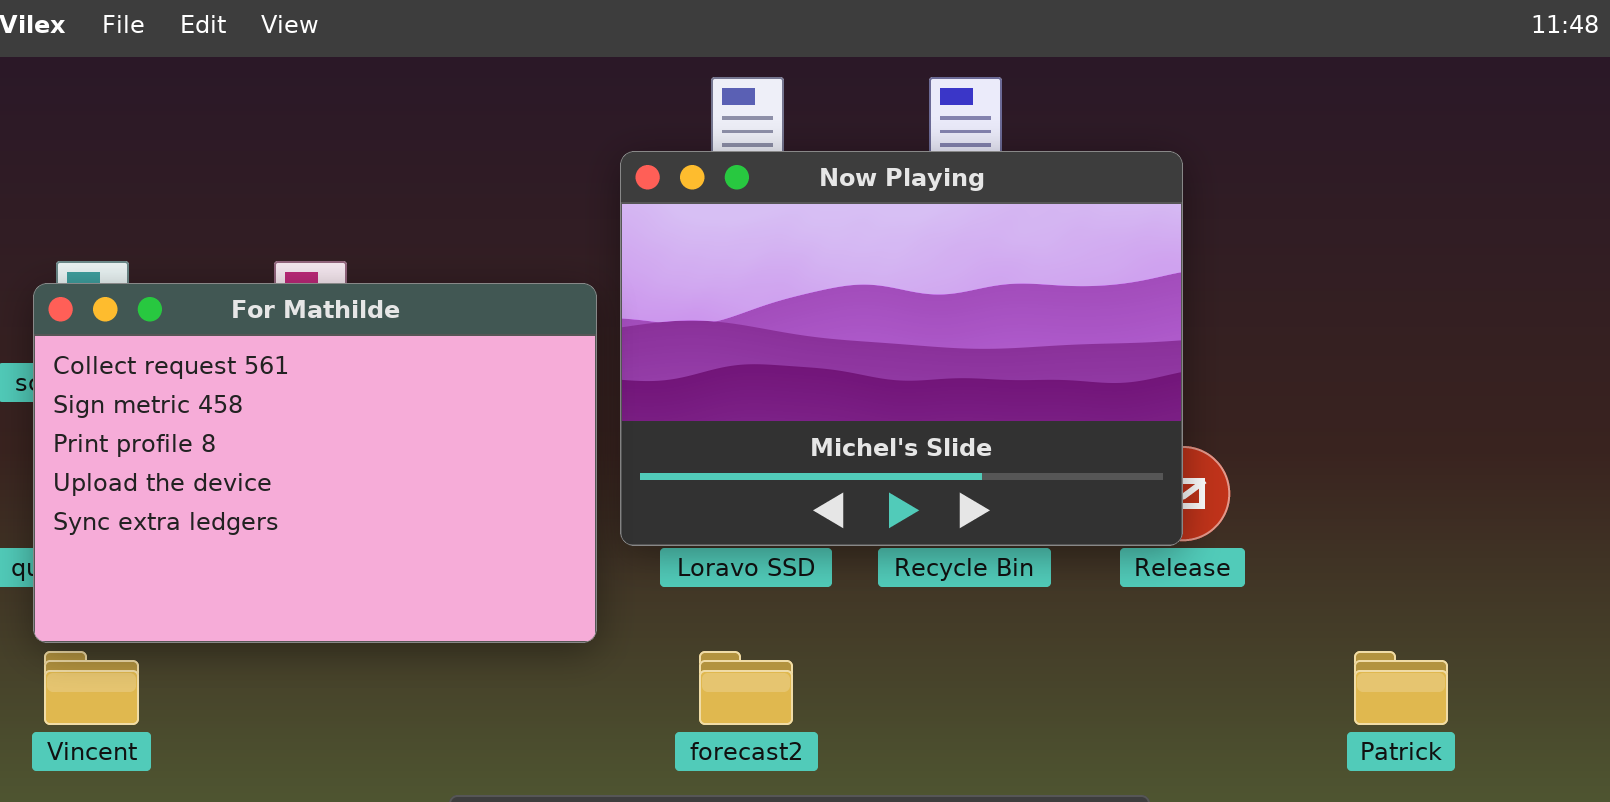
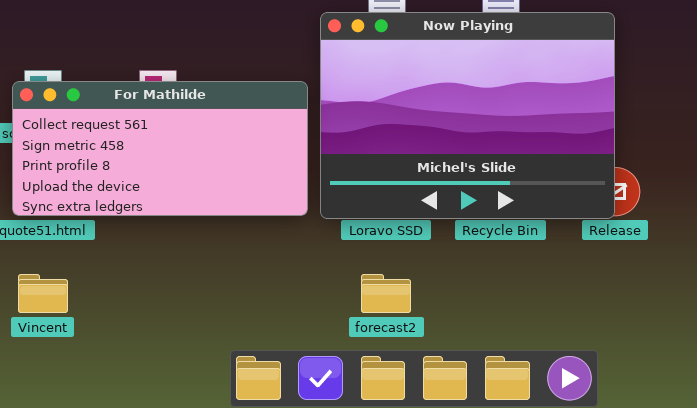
For Mathilde: [33,283,597,643] -> [12,81,308,216], resized

